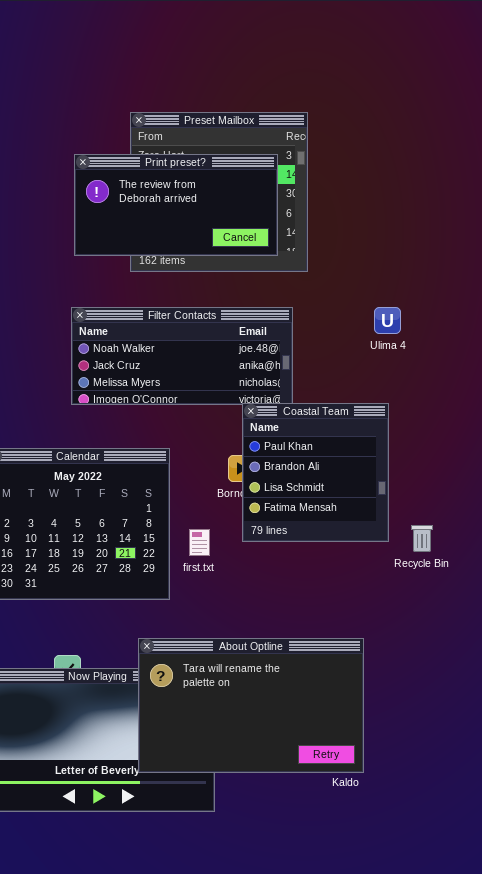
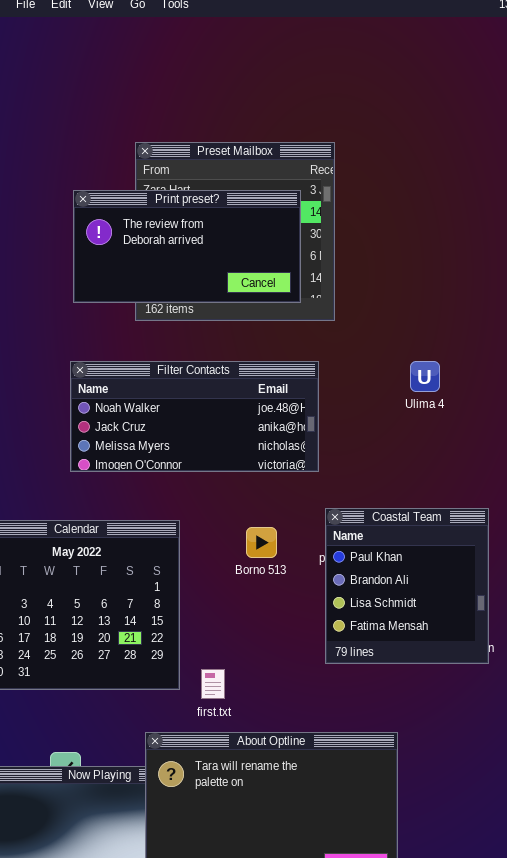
Coastal Team: [242,403,389,542] -> [325,508,489,664], moved
first.txt: [189,529,210,556] -> [201,669,225,699], moved

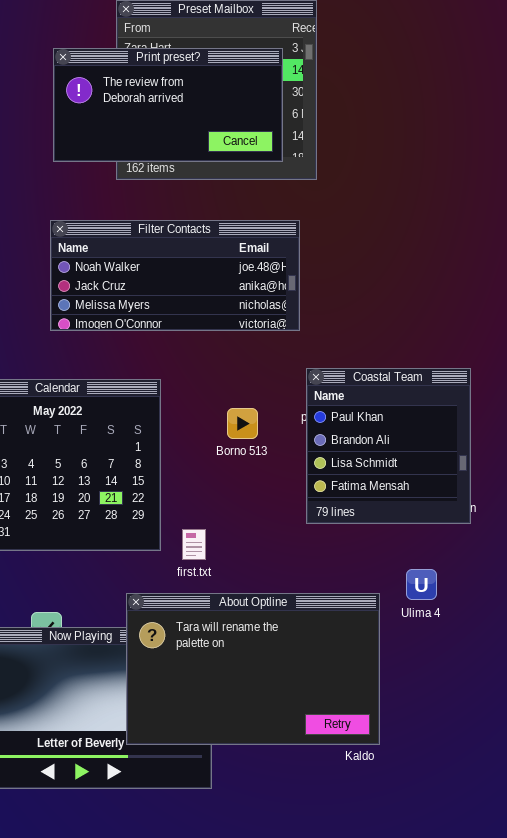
Ulima 4: [410,361,440,392] -> [406,569,437,600], moved
Borno 513: [246,527,277,558] -> [227,408,258,439], moved

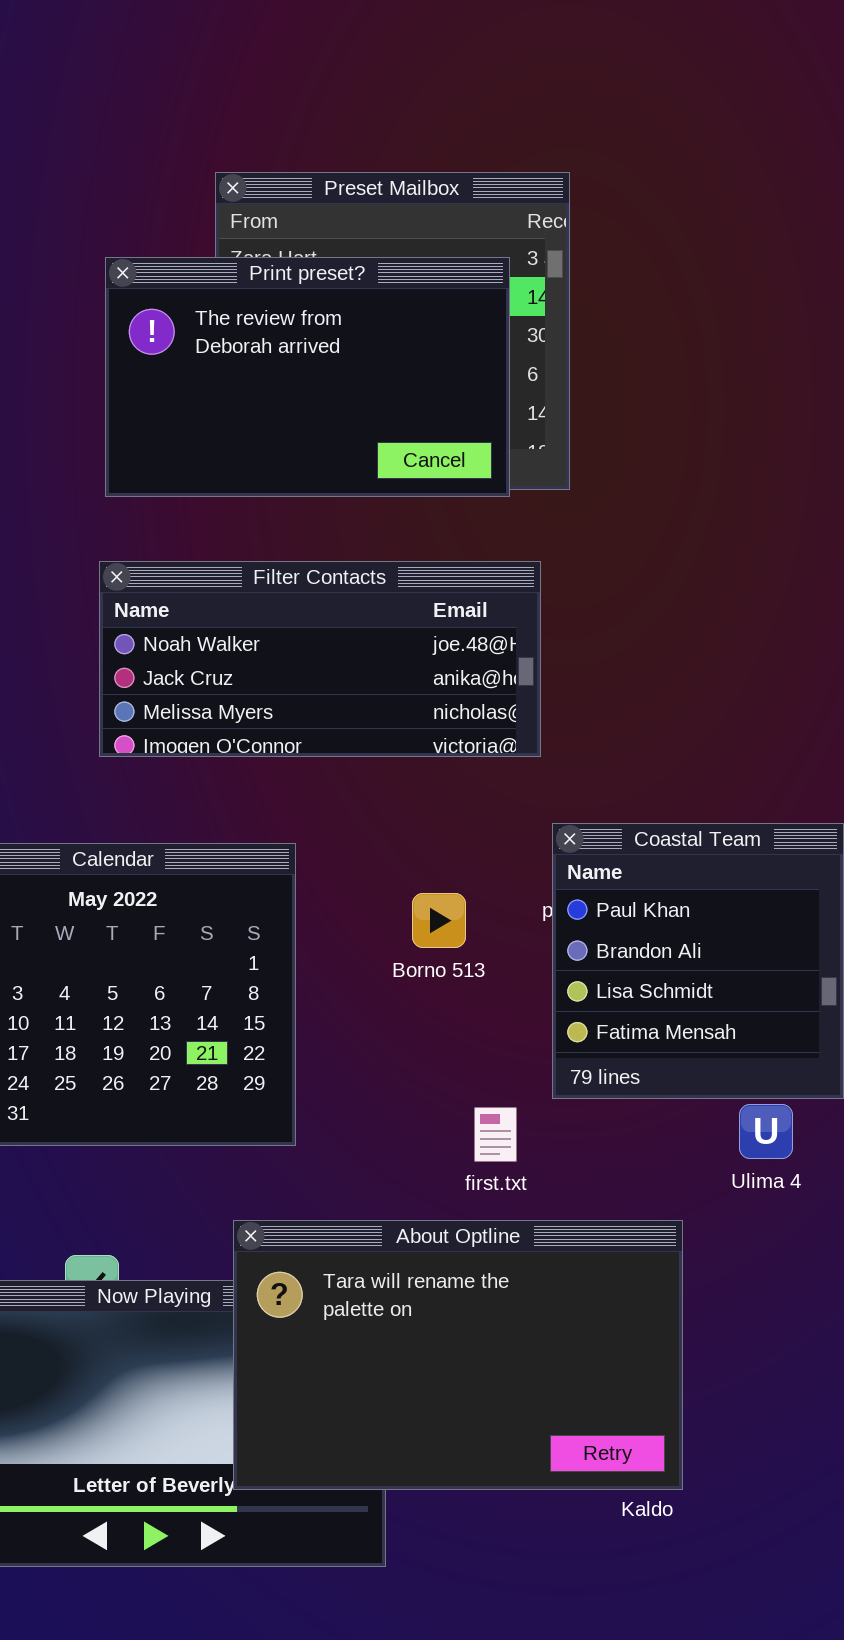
Print preset?: [53,48,283,162] -> [105,257,510,497], resized
first.txt: [182,529,206,560] -> [474,1107,517,1162], moved
Ulima 4: [406,569,437,600] -> [739,1104,793,1159], moved

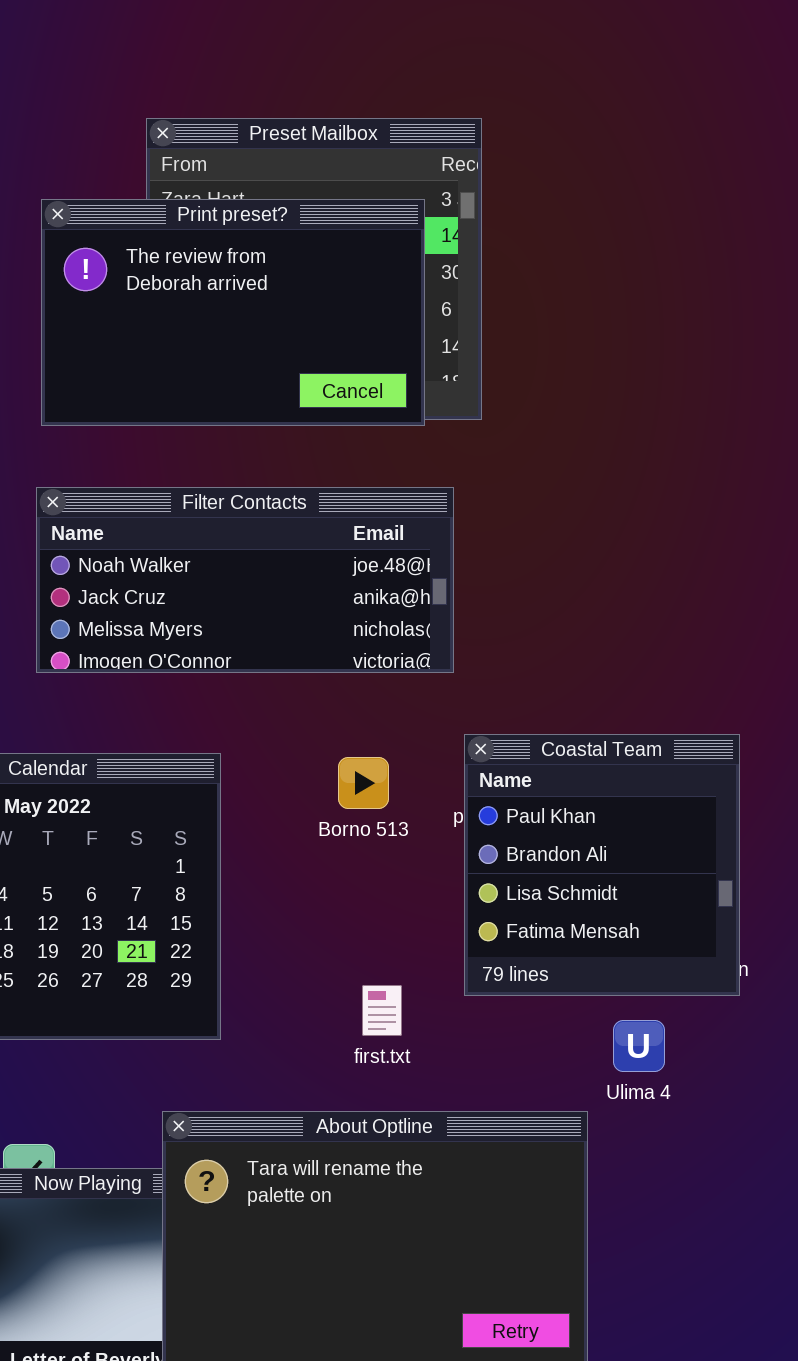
Borno 513: [412,893,466,948] -> [338,757,389,809], moved
Ulima 4: [739,1104,793,1159] -> [613,1020,665,1072], moved
first.txt: [474,1107,517,1162] -> [362,985,402,1036], moved

